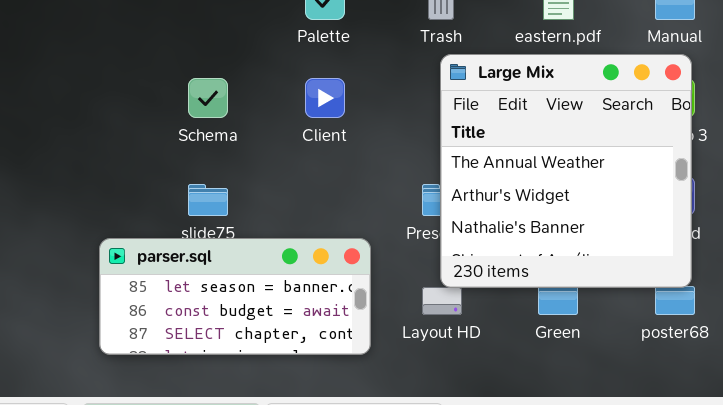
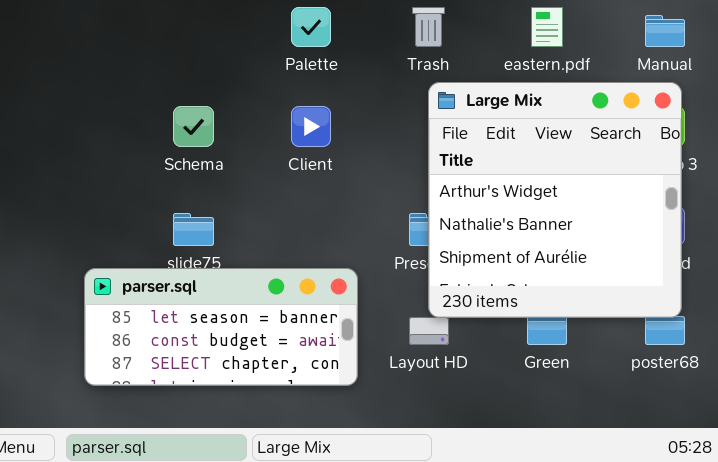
Large Mix: [440,54,692,288] -> [428,82,682,318], scrolled down 1 row

